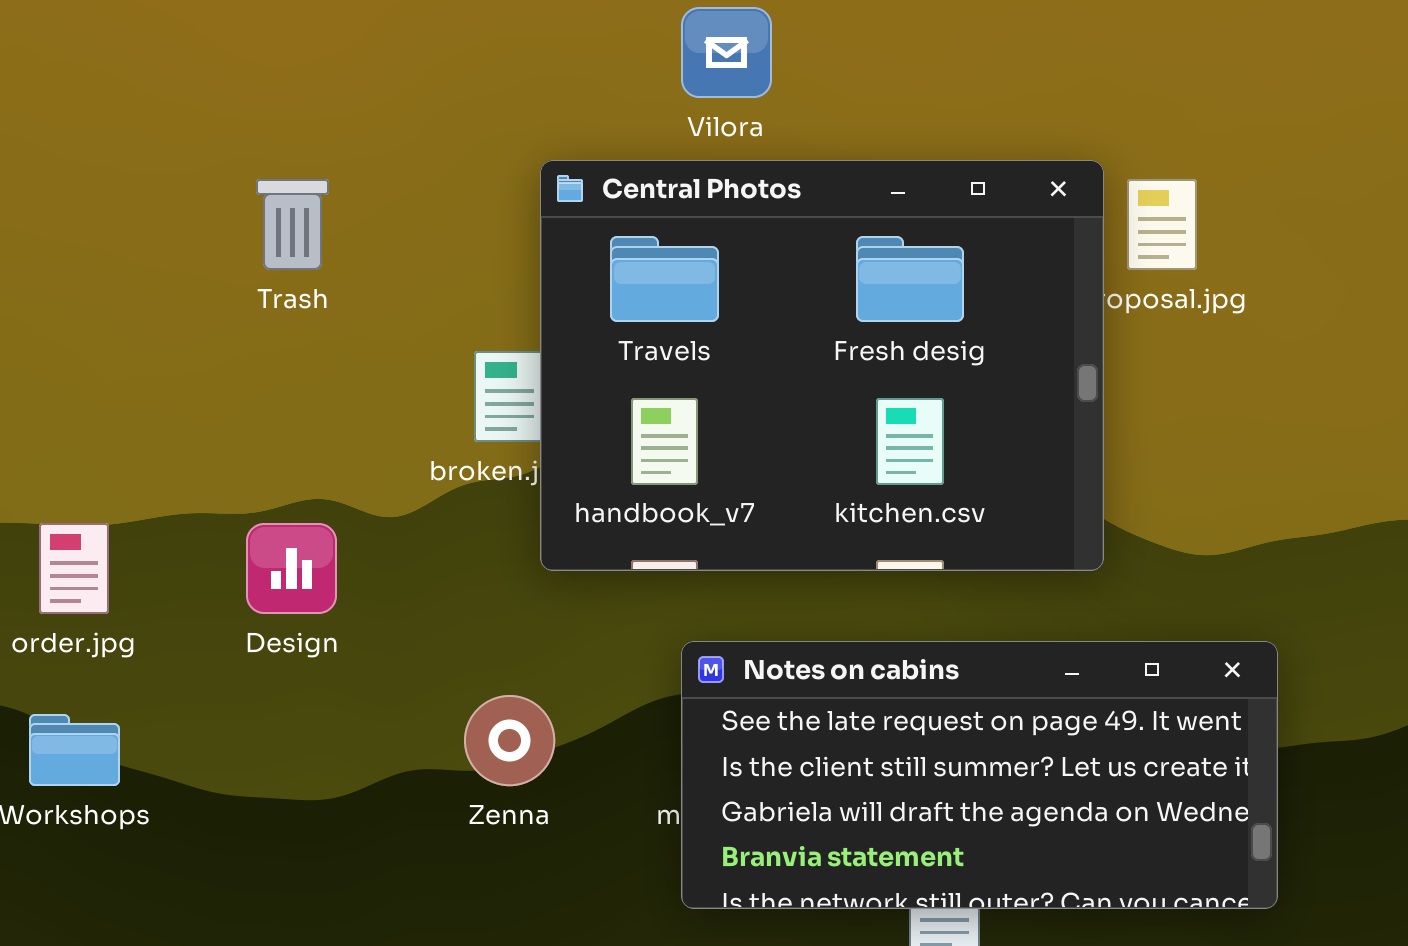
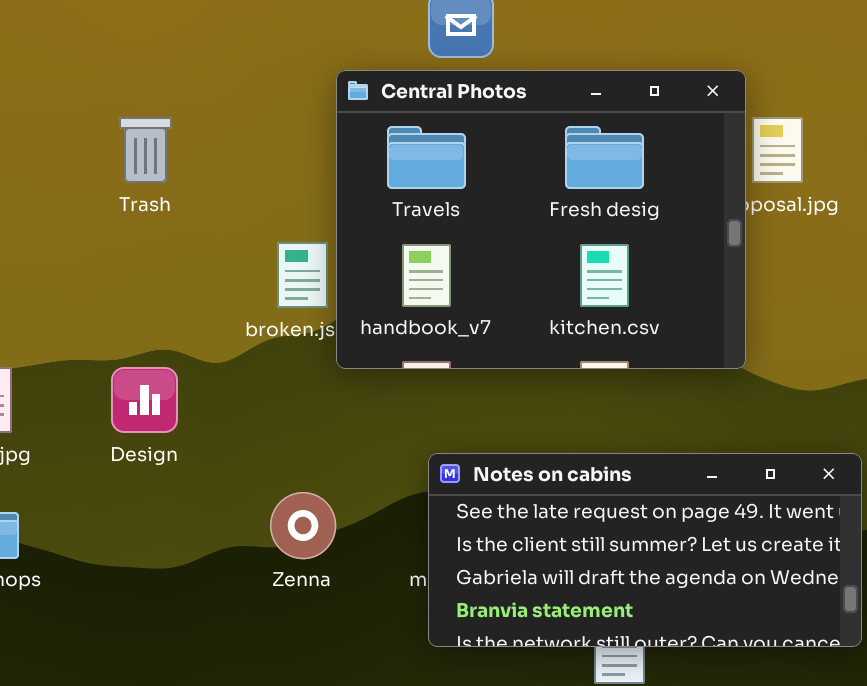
Central Photos: [540,160,1104,571] -> [336,70,746,369], moved

